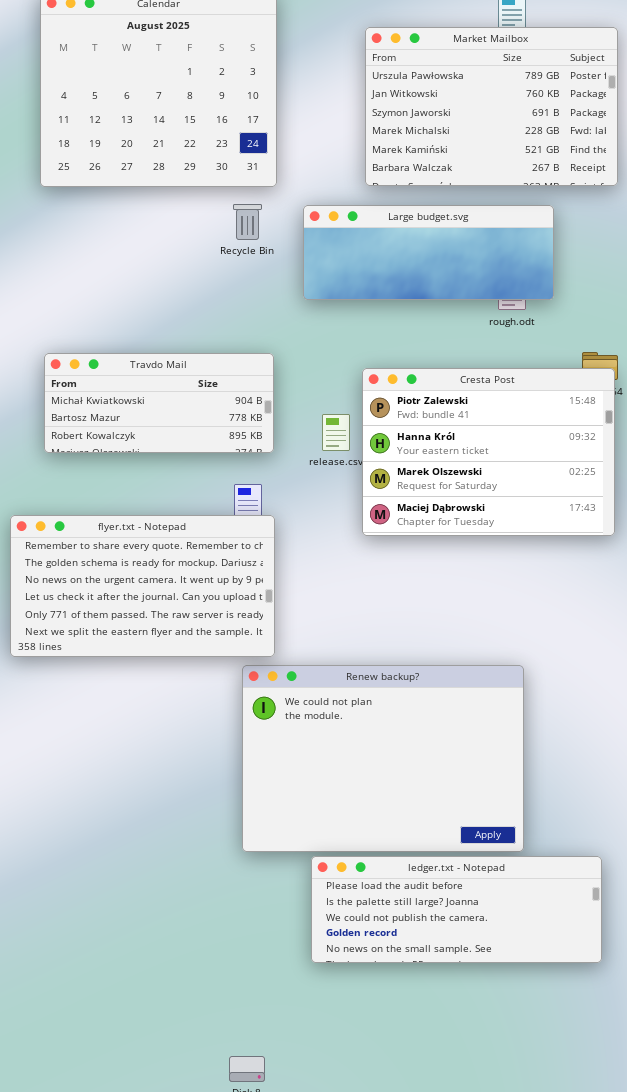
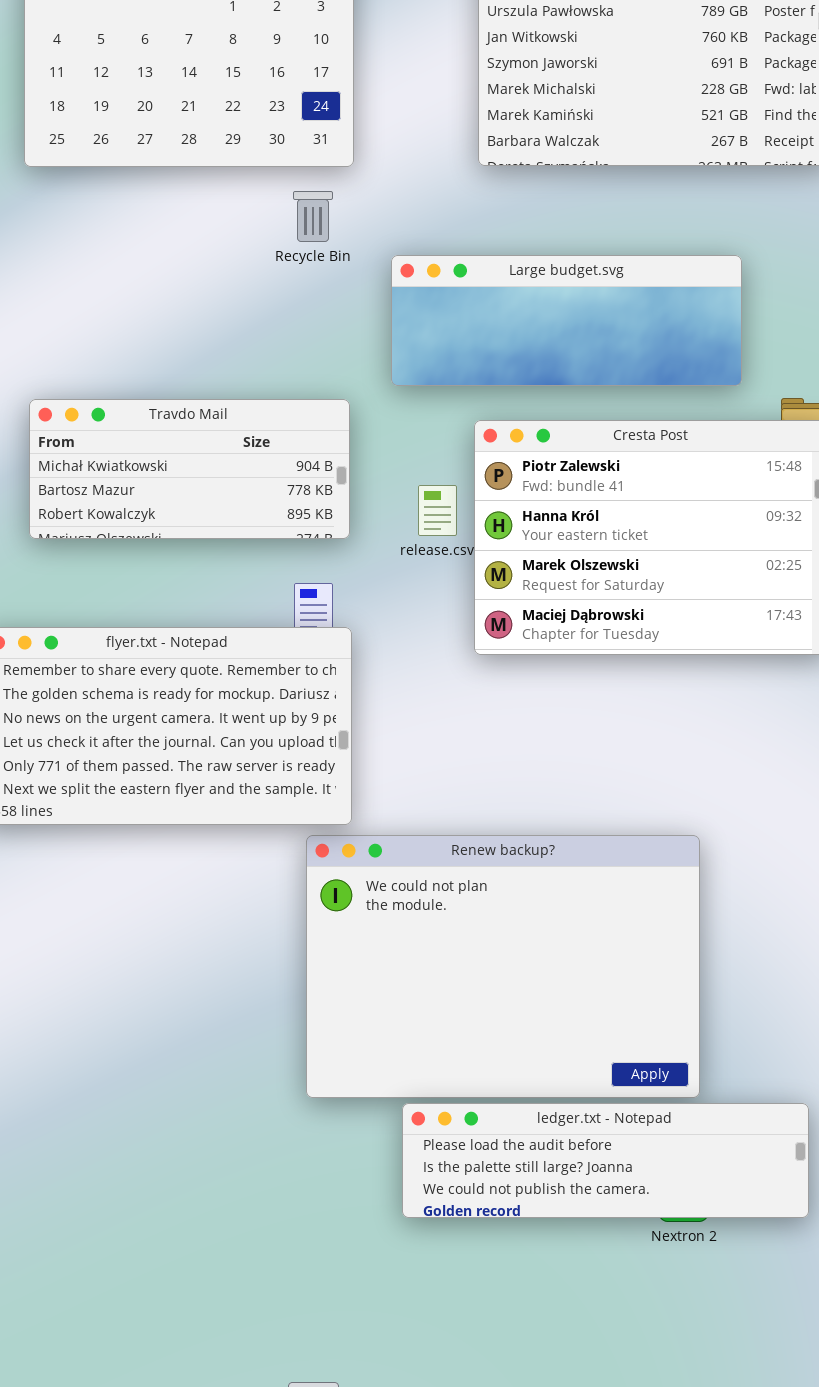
Large budget.svg: [303,205,554,300] -> [391,255,742,386], moved
ledger.txt - Notepad: [311,856,602,963] -> [402,1103,809,1218], resized

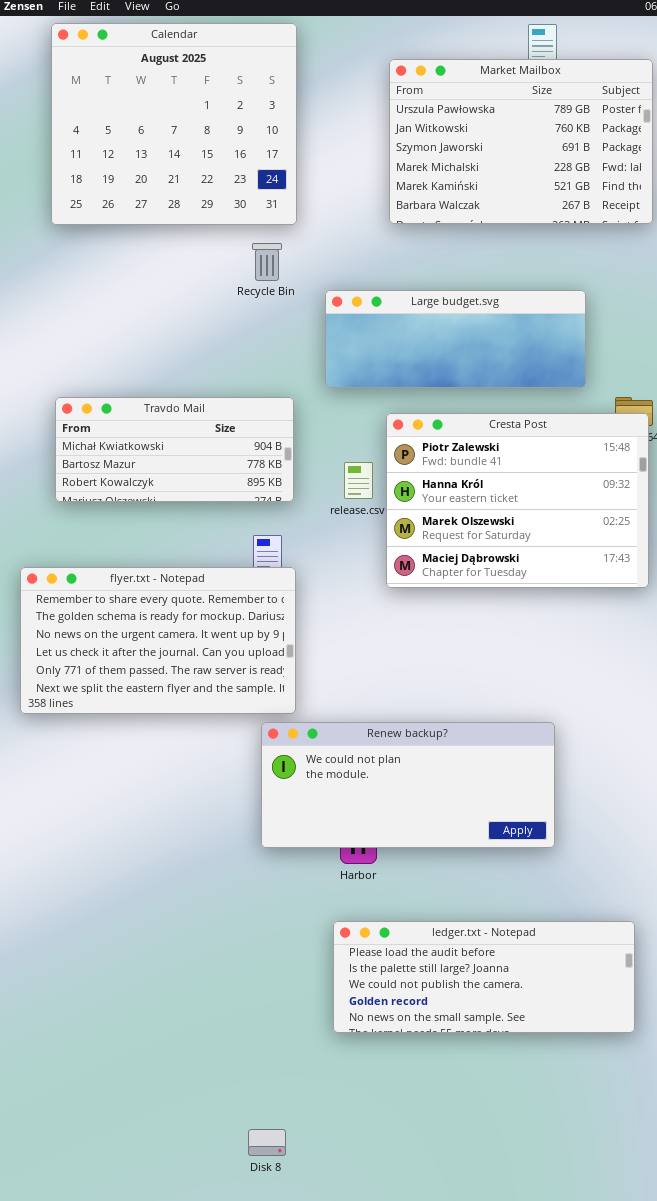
Renew backup?: [306,835,700,1098] -> [261,722,555,848], resized
ledger.txt - Notepad: [402,1103,809,1218] -> [333,921,635,1033], resized

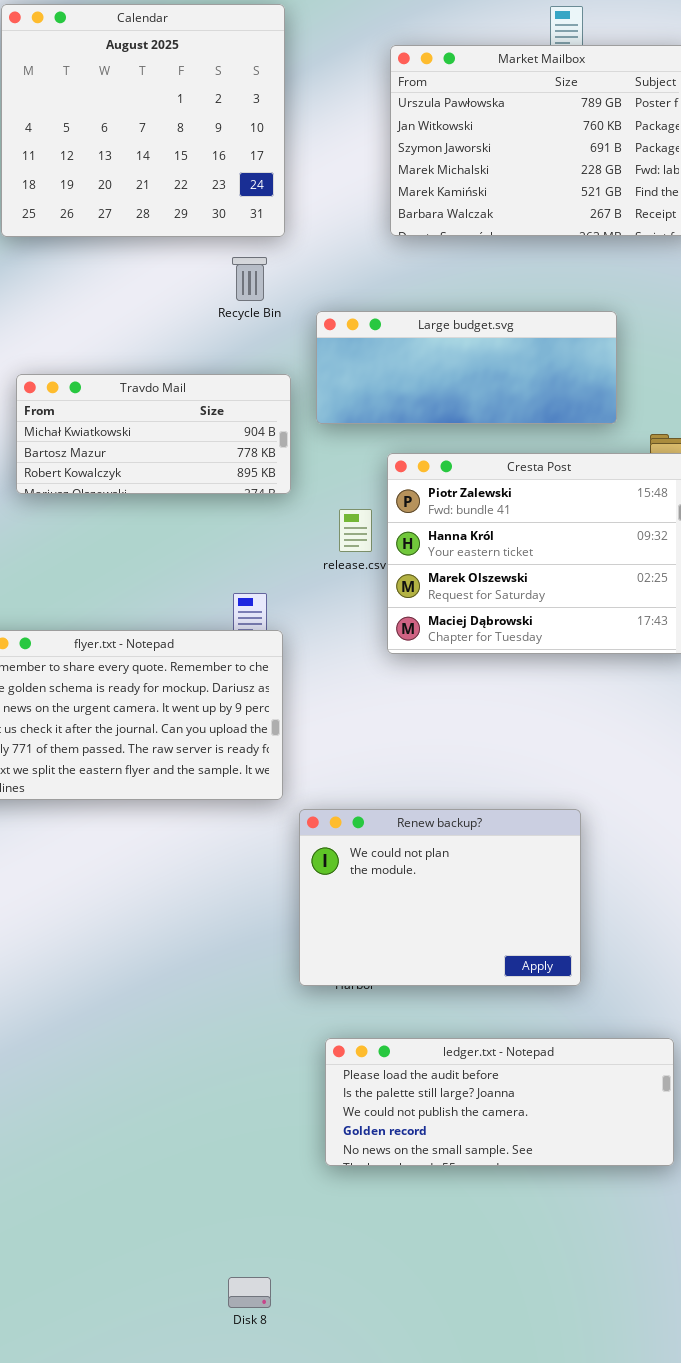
Travdo Mail: [55,397,294,502] -> [16,374,291,494], moved
Renew backup?: [261,722,555,848] -> [299,809,581,986], resized

